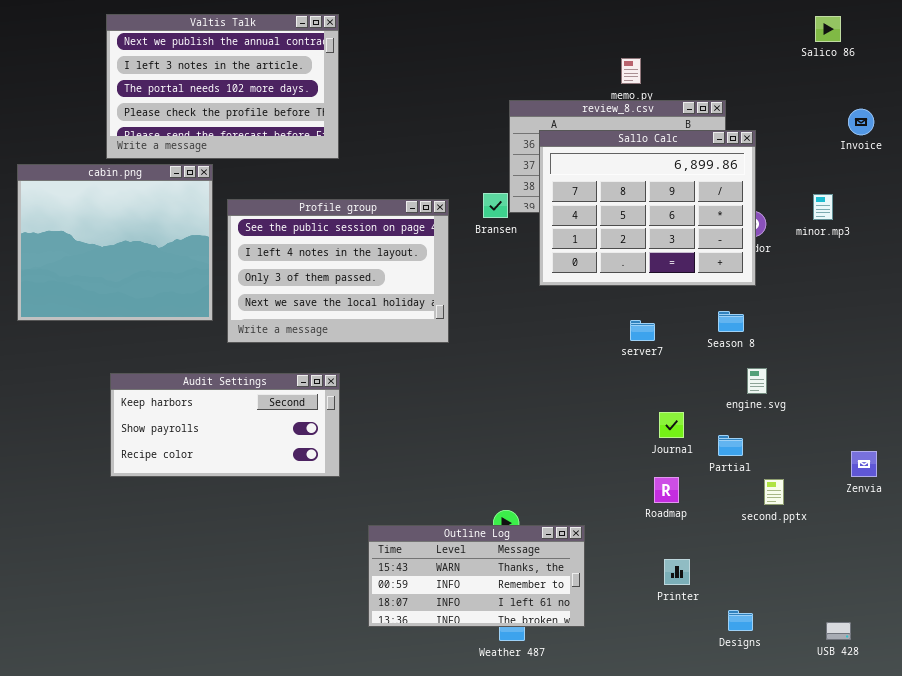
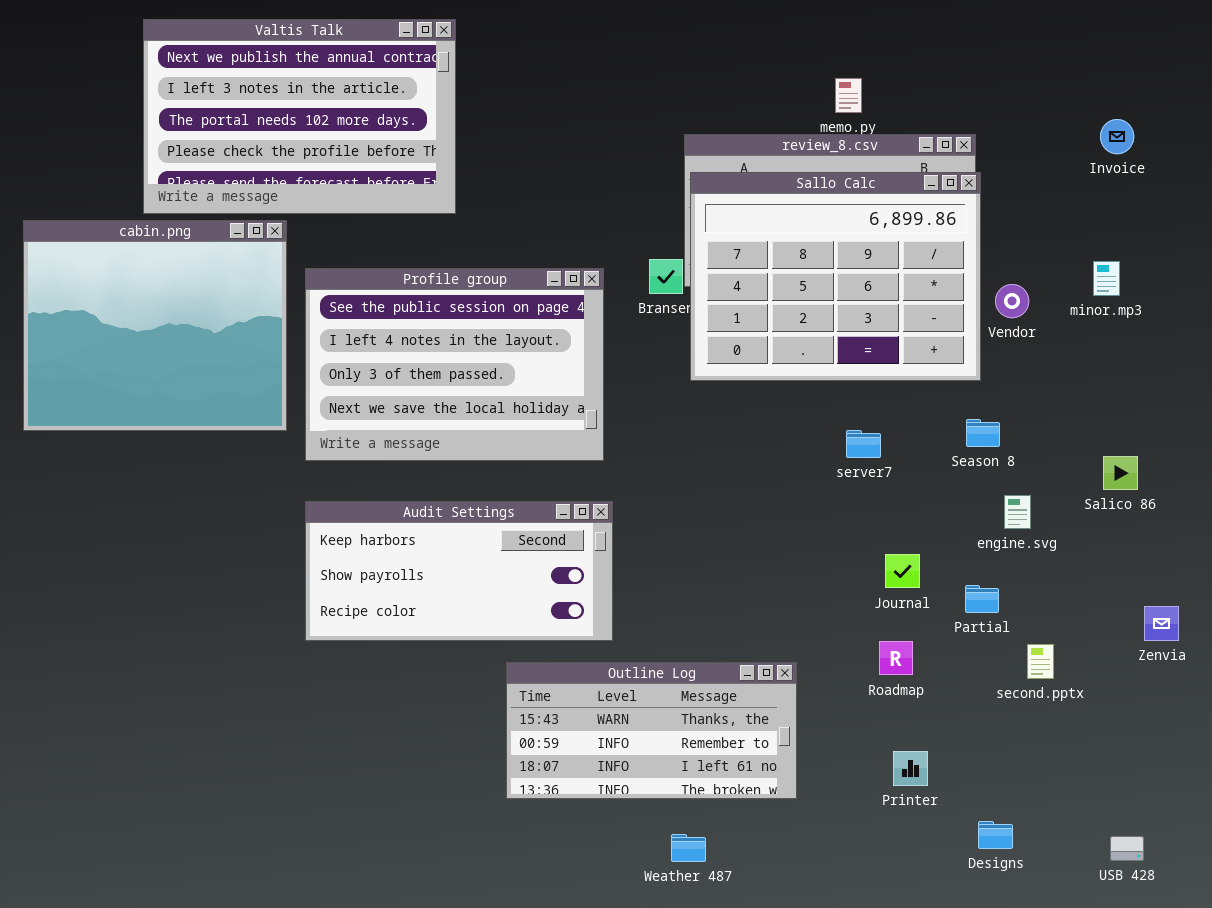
Salico 86: [815,16,841,42] -> [1103,456,1138,490], moved
Invoice: [848,109,874,135] -> [1100,119,1134,154], moved
Sallo Calc: [539,130,756,286] -> [690,172,981,381], moved
Audit Settings: [110,373,340,477] -> [305,501,613,641], moved
Outline Log: [368,525,585,627] -> [506,662,797,799], moved

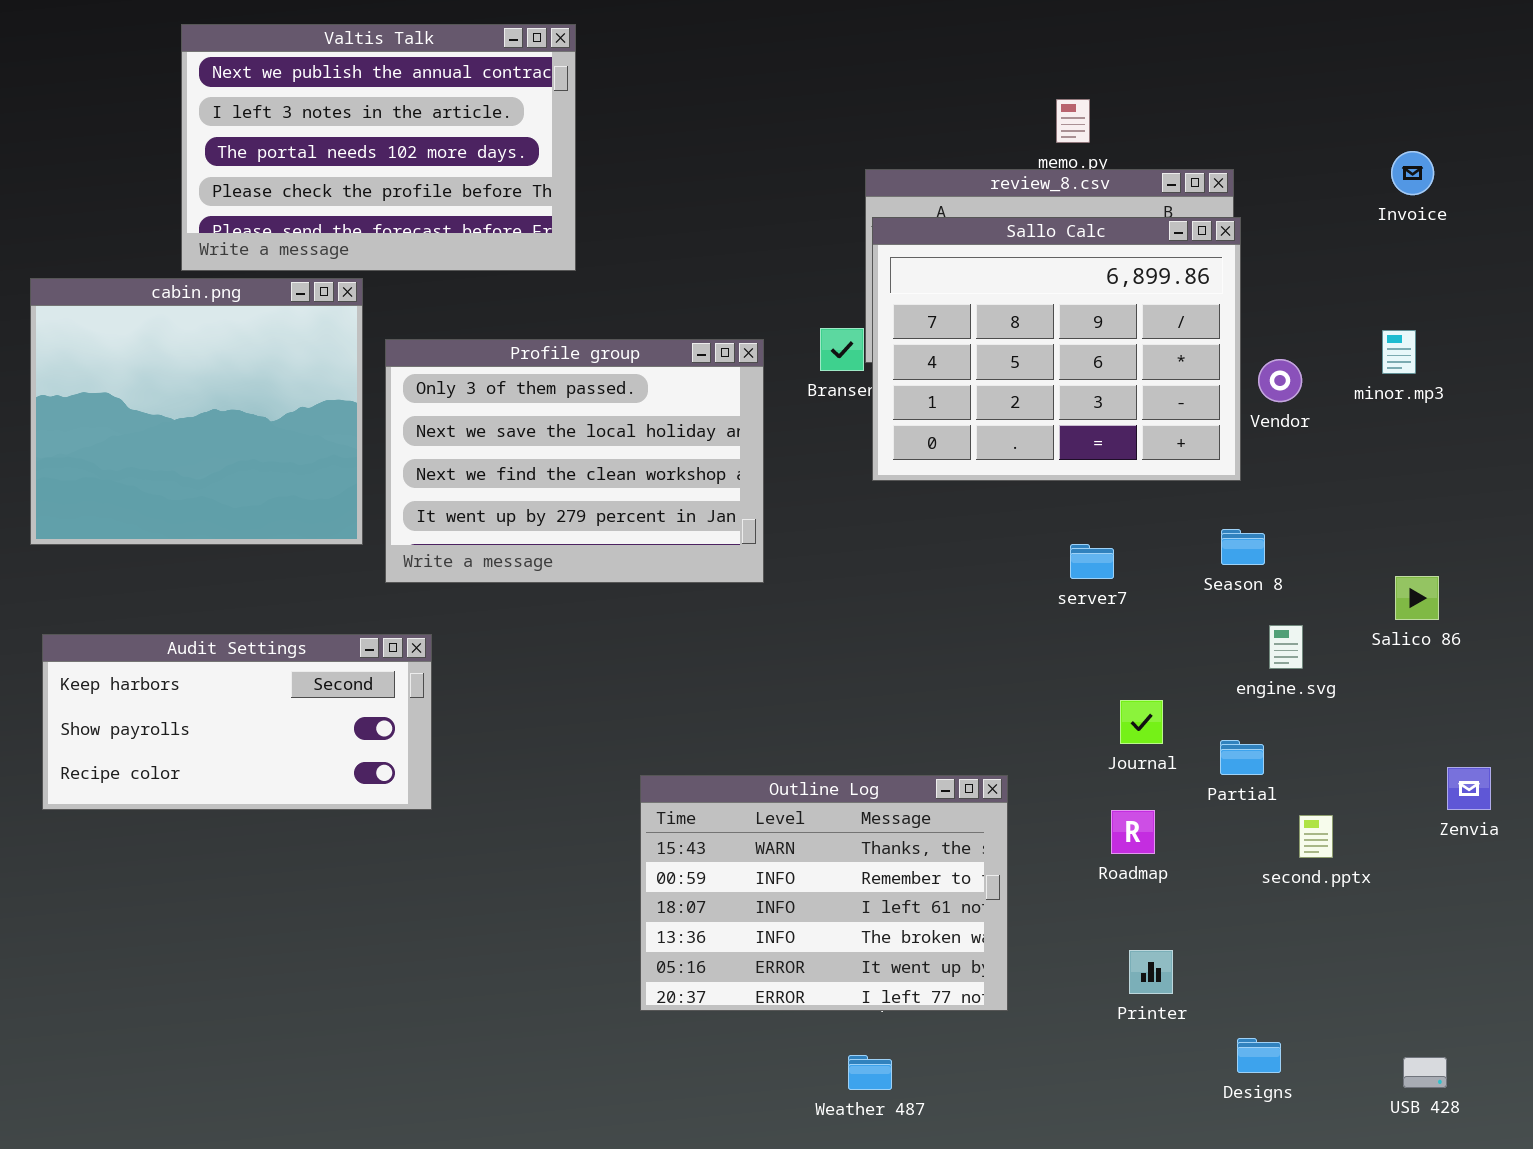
Profile group: [305,268,604,461] -> [385,339,764,583], scrolled down 2 rows
Audit Settings: [305,501,613,641] -> [42,634,432,810], moved
Outline Log: [506,662,797,799] -> [640,775,1008,1011], resized

